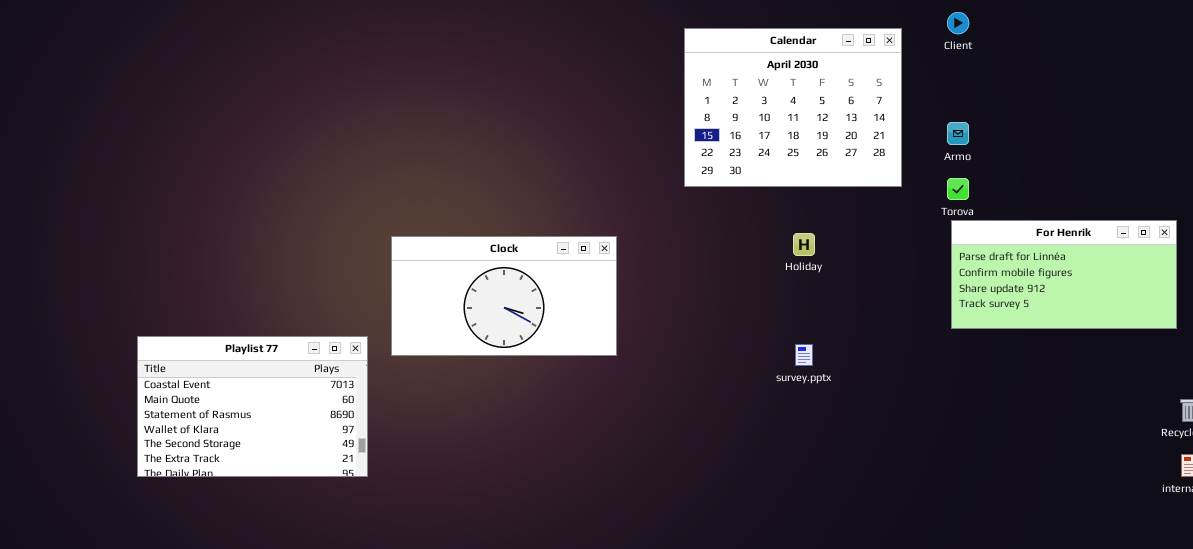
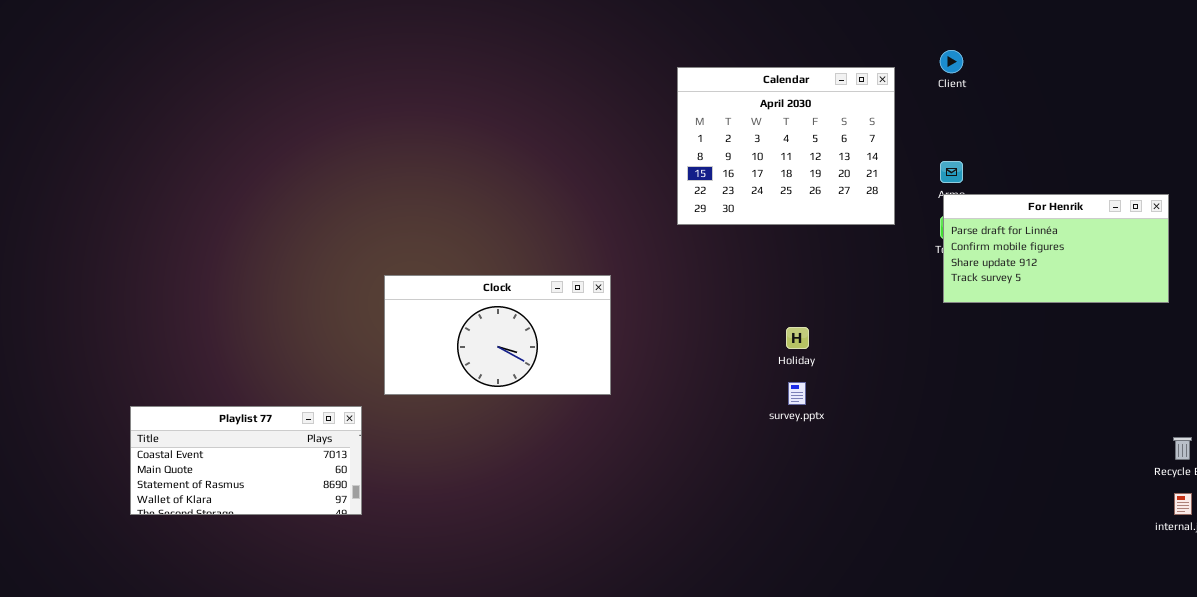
For Henrik: [951,220,1177,329] -> [943,194,1169,303], moved
Holiday: [793,233,815,256] -> [786,327,809,349], moved
Playlist 77: [137,336,368,477] -> [130,406,362,515], resized

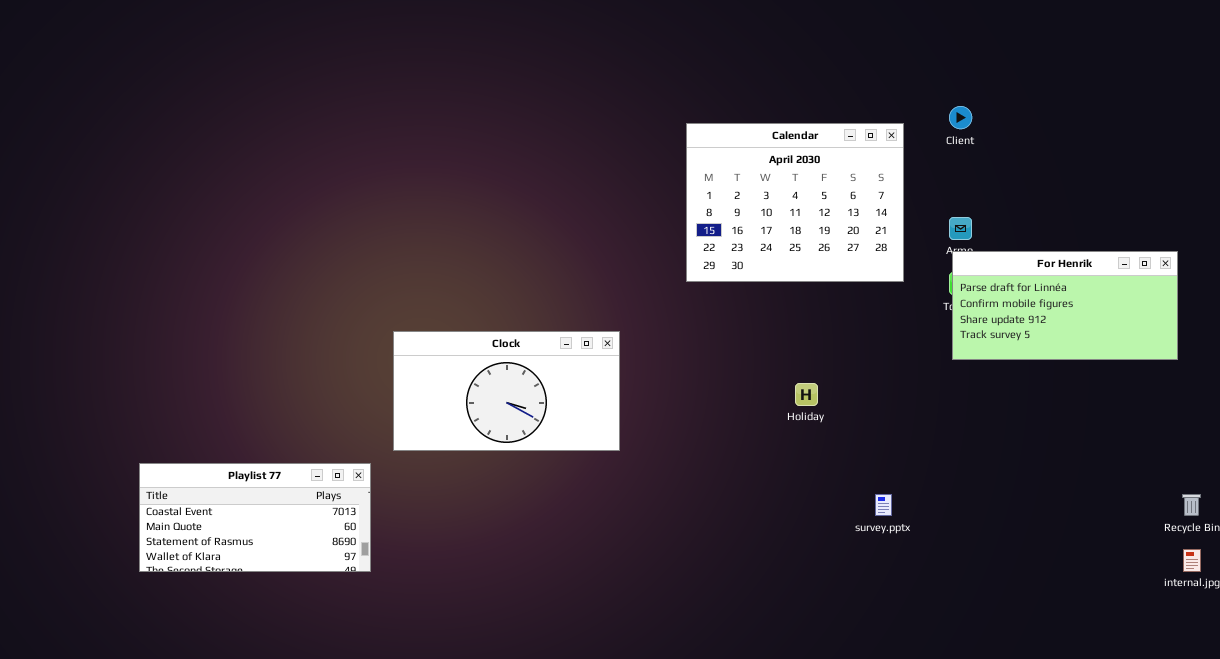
survey.pptx: [788,382,806,405] -> [875,494,892,516], moved

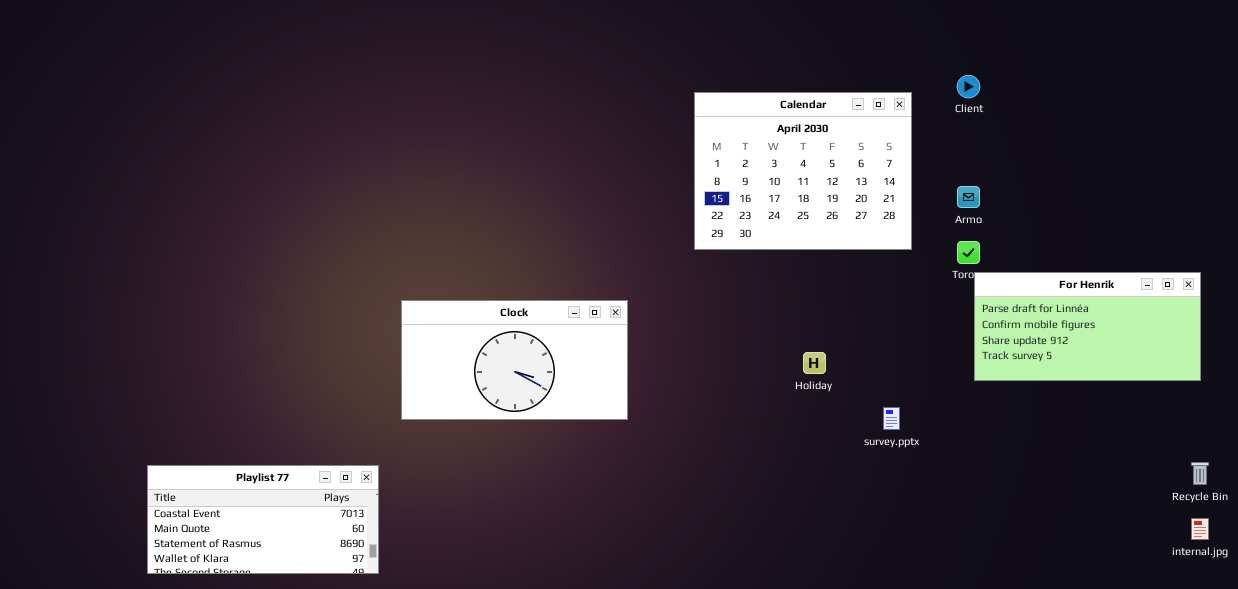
For Henrik: [952,251,1178,360] -> [974,272,1201,381], moved
Playlist 77: [139,463,371,572] -> [147,465,379,574], moved
survey.pptx: [875,494,892,516] -> [883,407,900,430], moved

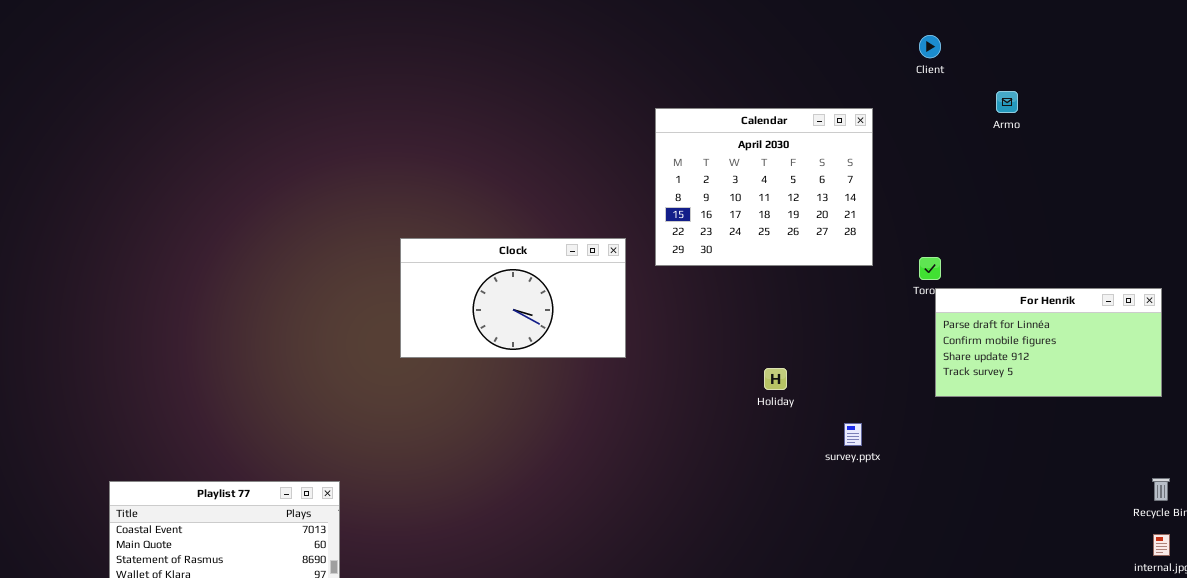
Client: [957,75,980,98] -> [919,35,941,58], moved
Armo: [957,186,980,208] -> [996,91,1018,113], moved
Clock: [401,300,628,420] -> [400,238,626,358], moved

